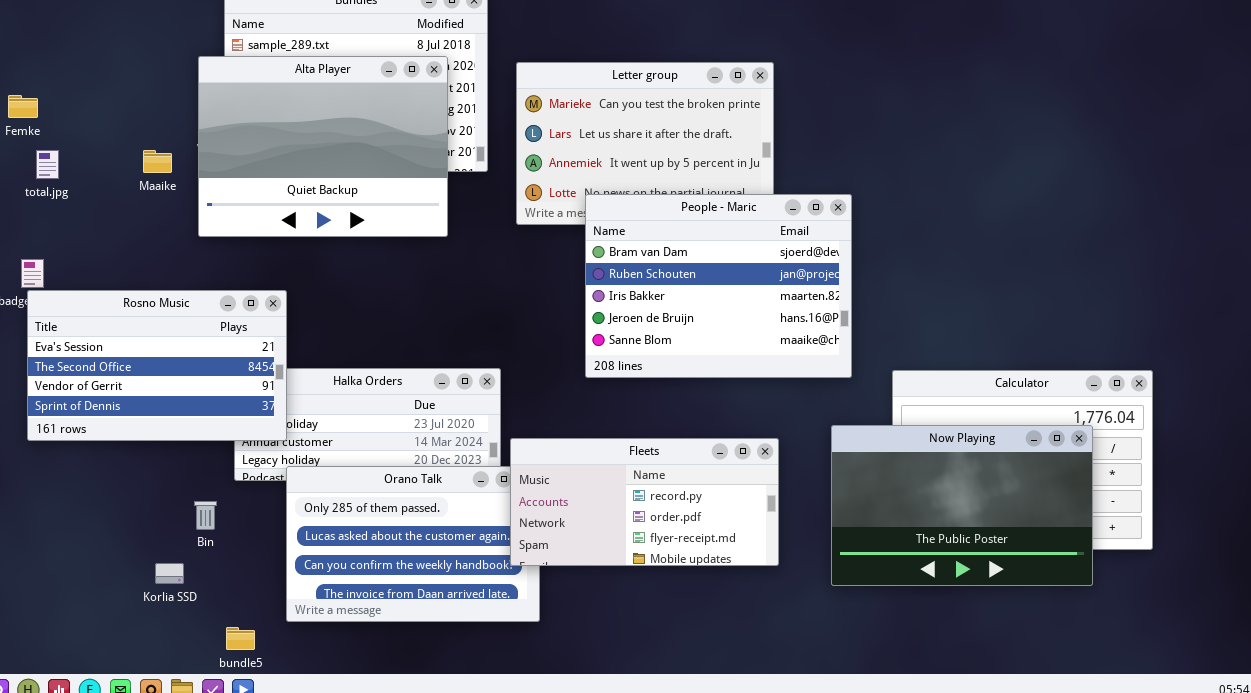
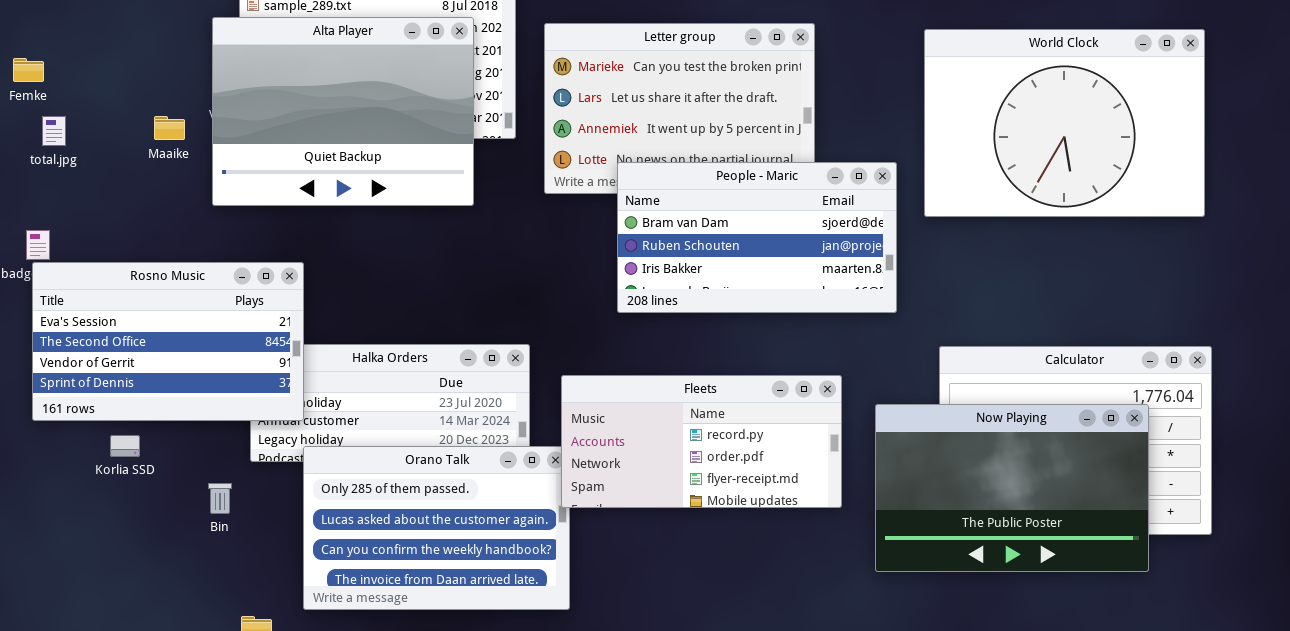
World Clock: none -> [924,29,1205,217], opened
People - Maric: [585,194,852,378] -> [617,162,897,313], resized
Fleets: [510,438,779,566] -> [561,375,842,508], moved
Korlia SSD: [155,563,184,584] -> [110,435,140,457], moved

